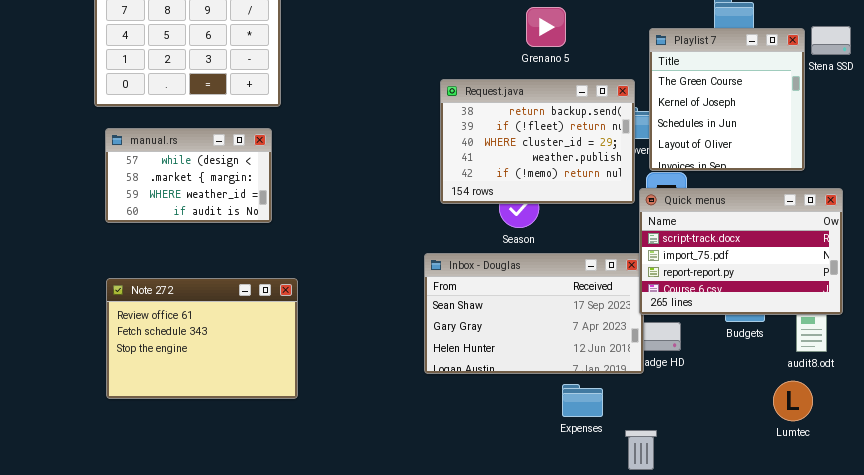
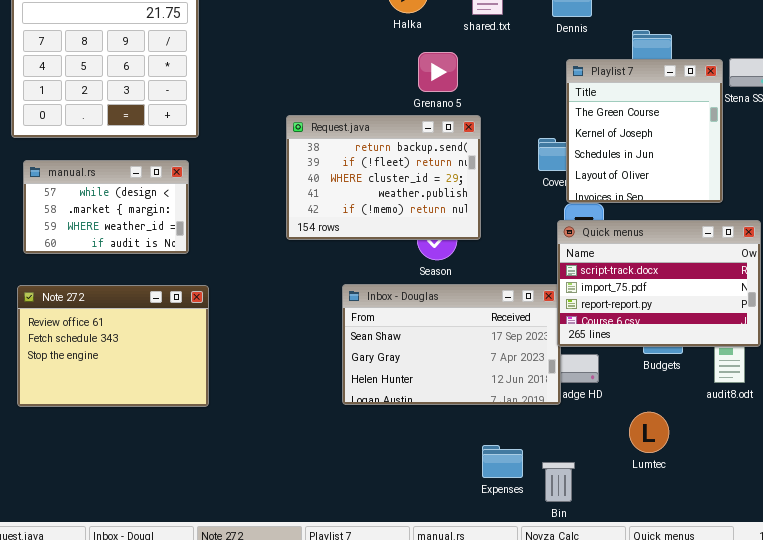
Grenano 5: [526,7,566,47] -> [418,52,458,92], moved
Request.java: [440,79,635,204] -> [286,115,481,240], moved
Note 272: [106,278,298,399] -> [17,285,209,407], moved
Lumtec: [773,381,813,421] -> [629,412,669,453], moved
Expenses: [562,384,603,417] -> [482,445,523,478], moved

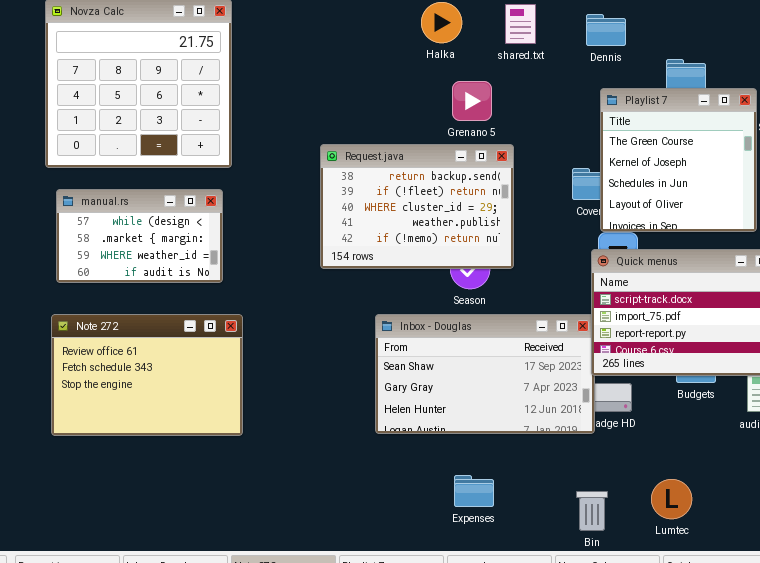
Lumtec: [629,412,669,453] -> [651,479,692,519], moved
Expenses: [482,445,523,478] -> [454,475,494,507], moved

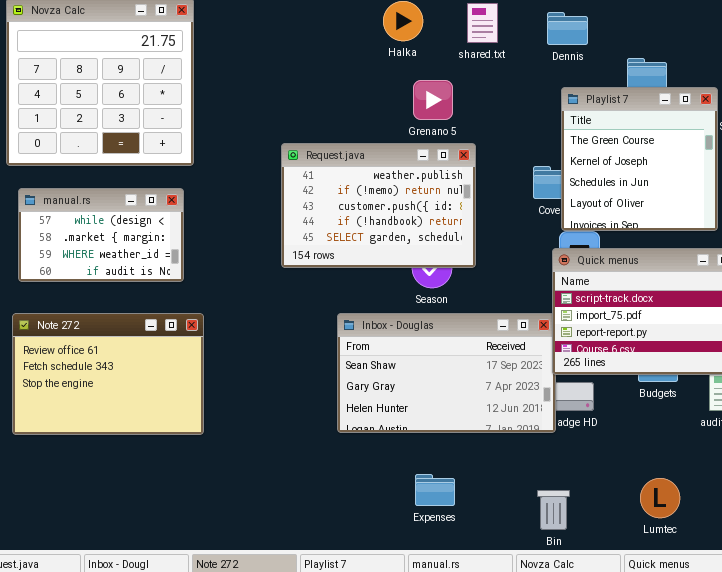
Request.java: [320,144,514,269] -> [281,143,476,268], scrolled down 3 rows
Lumtec: [651,479,692,519] -> [640,478,680,518], moved

